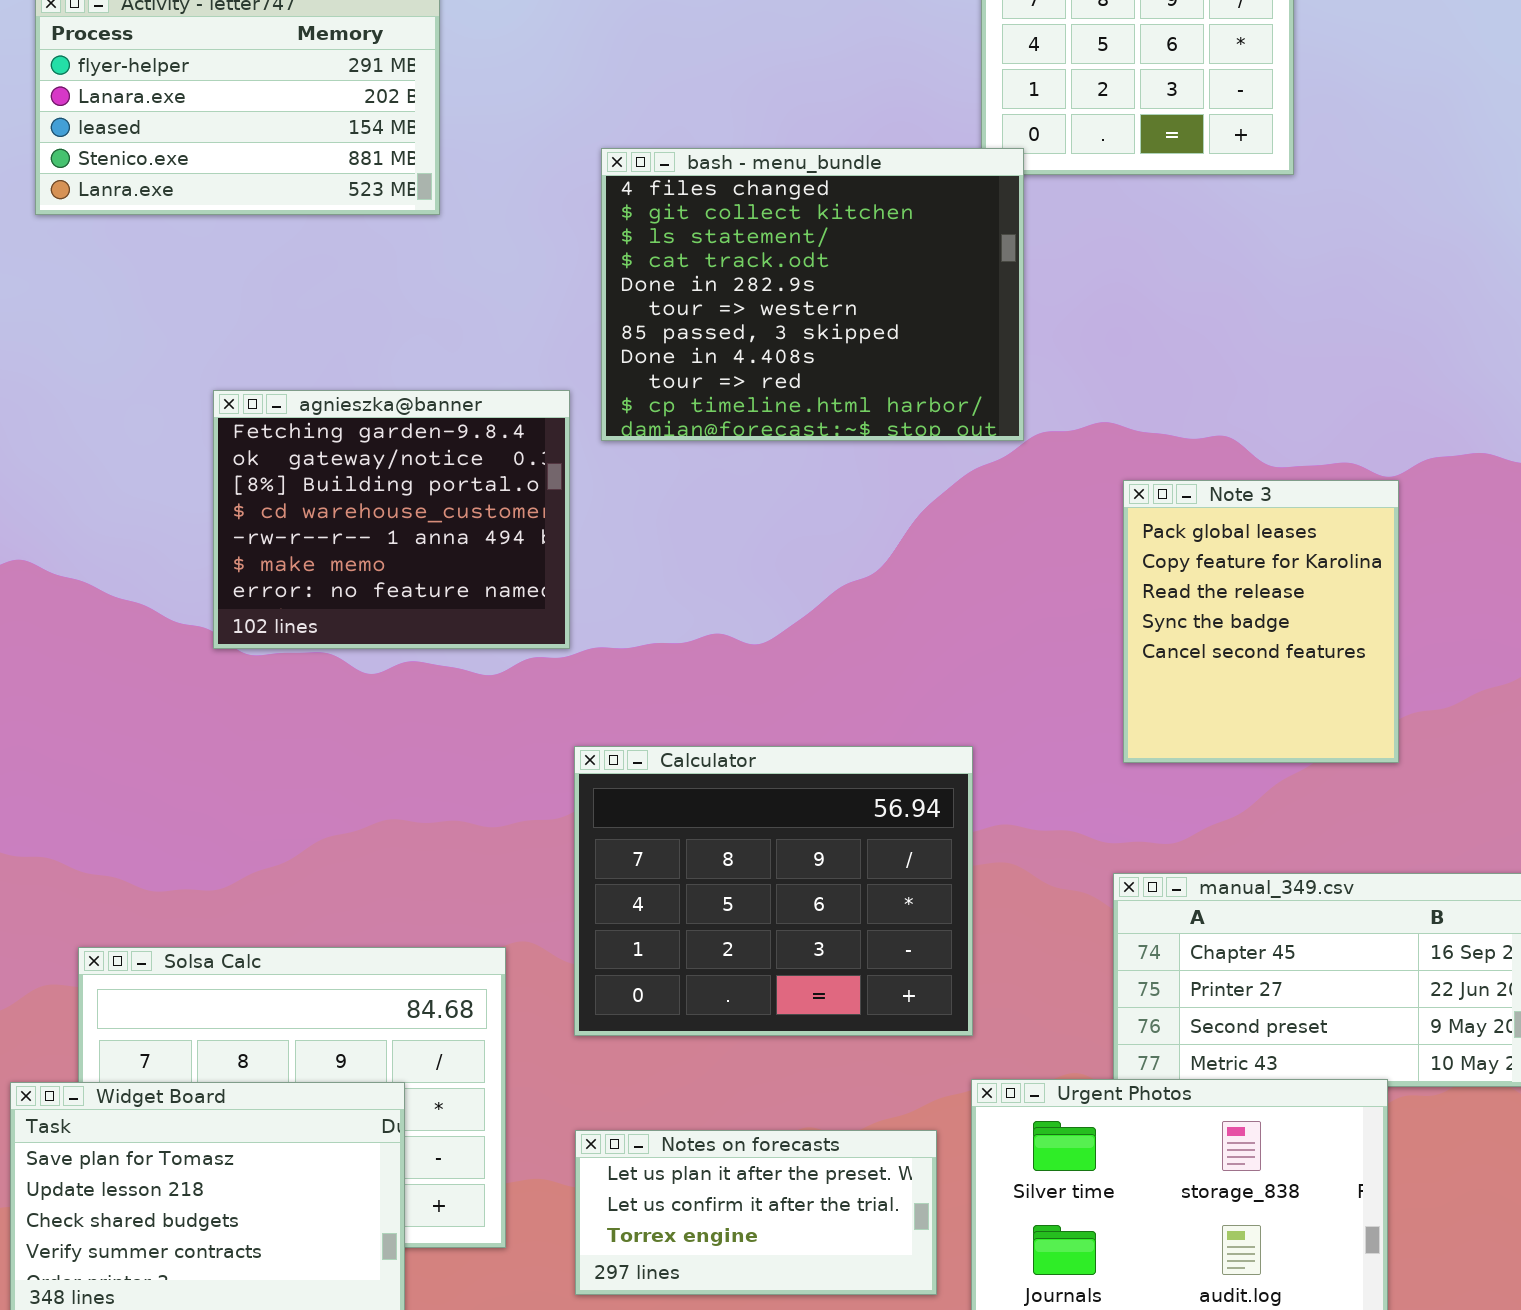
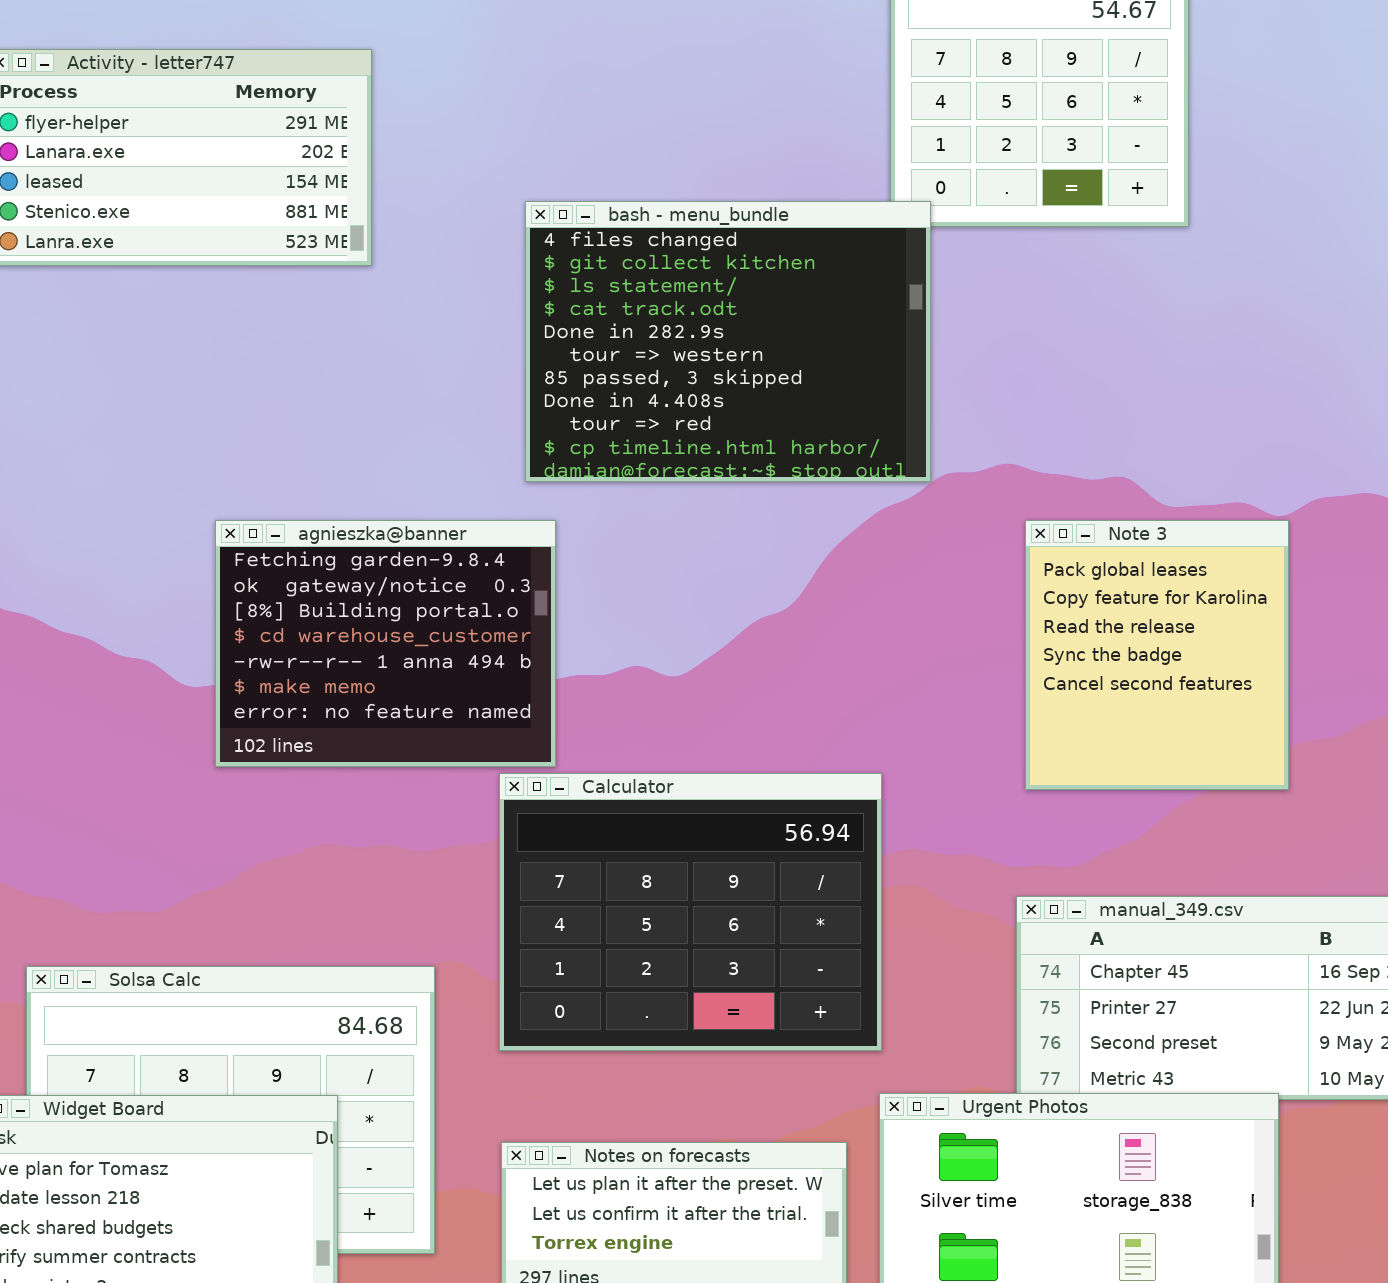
agnieszka@banner: [213,390,570,649] -> [215,520,556,767], moved

